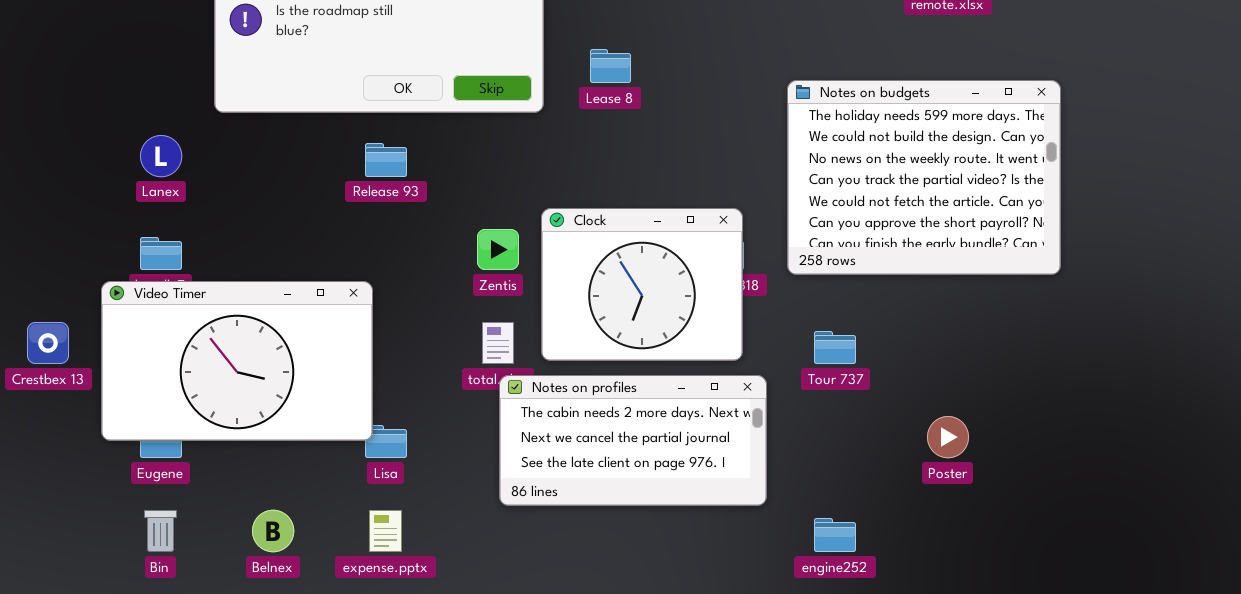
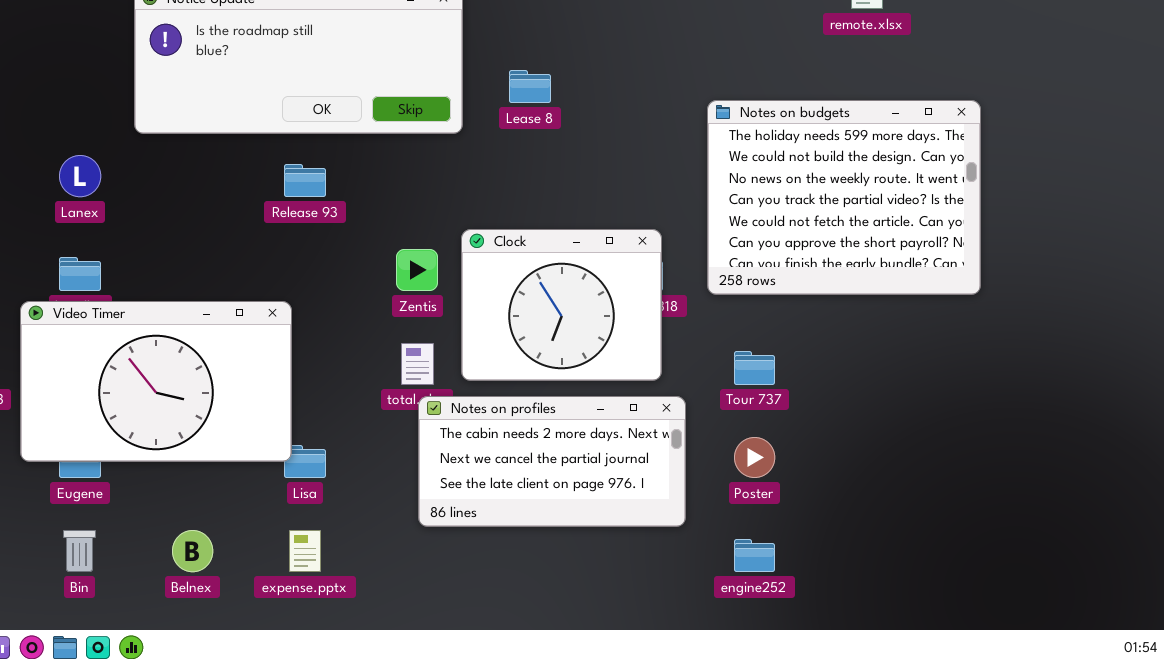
Poster: [927,416,969,458] -> [734,437,775,478], moved

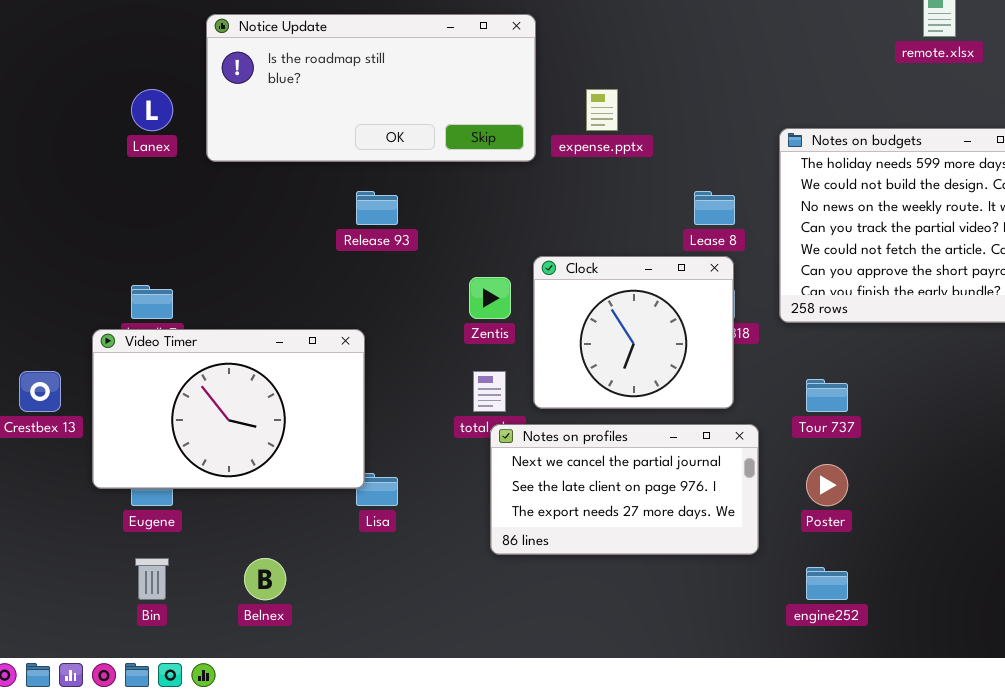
Lease 8: [509,70,551,103] -> [694,191,735,225], moved
Lanex: [59,155,101,197] -> [131,89,173,131], moved
Notes on profiles: [418,396,686,527] -> [490,424,759,555], scrolled down 1 row
expense.pptx: [289,530,321,572] -> [586,89,618,131], moved

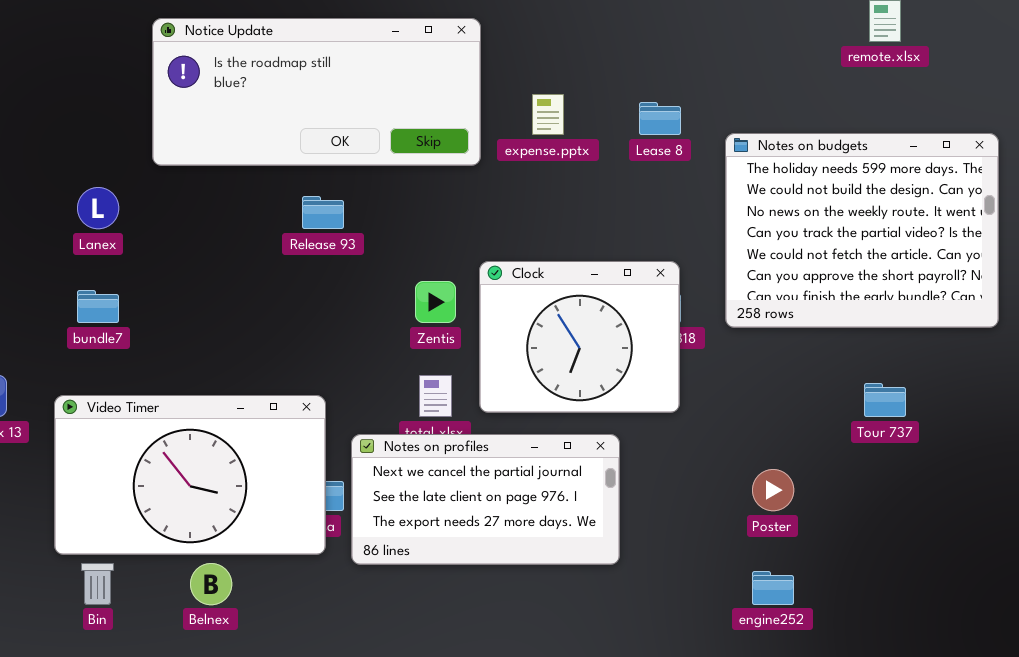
Lanex: [131,89,173,131] -> [77,187,119,229], moved
Lease 8: [694,191,735,225] -> [639,102,681,135], moved
Video Timer: [92,329,365,489] -> [54,395,326,555], moved
Tour 737: [806,379,848,412] -> [864,383,906,417], moved
Notes on profiles: [490,424,759,555] -> [351,434,620,565], moved

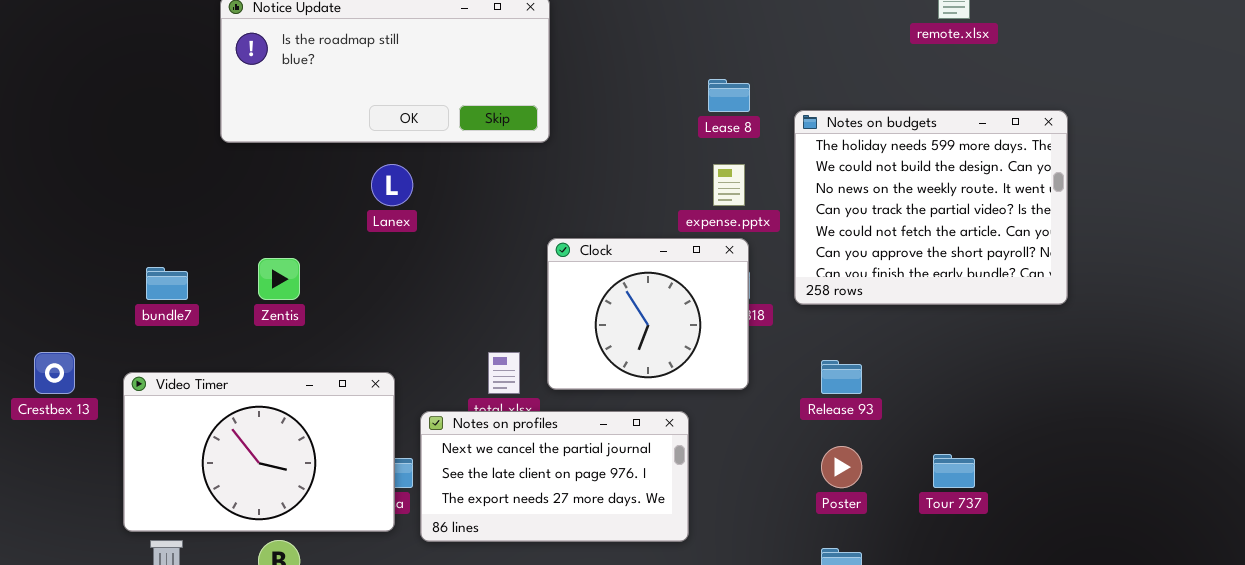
expense.pptx: [532,94,564,135] -> [713,164,745,206], moved
Lanex: [77,187,119,229] -> [371,164,413,206], moved
Release 93: [302,196,344,229] -> [821,360,862,394], moved
Zentis: [415,281,456,323] -> [258,258,300,300], moved
Tour 737: [864,383,906,417] -> [933,454,975,488], moved

